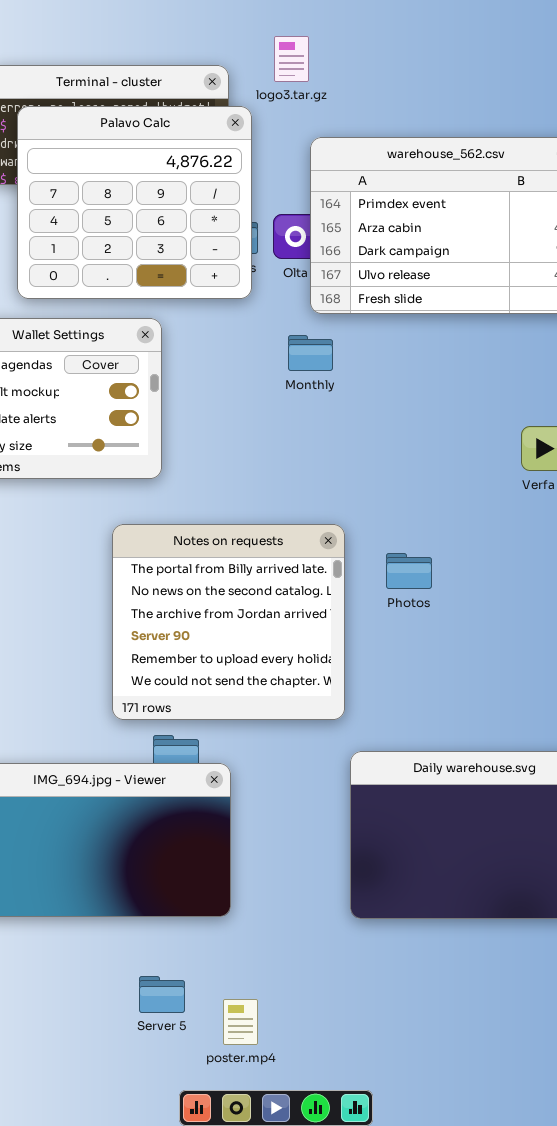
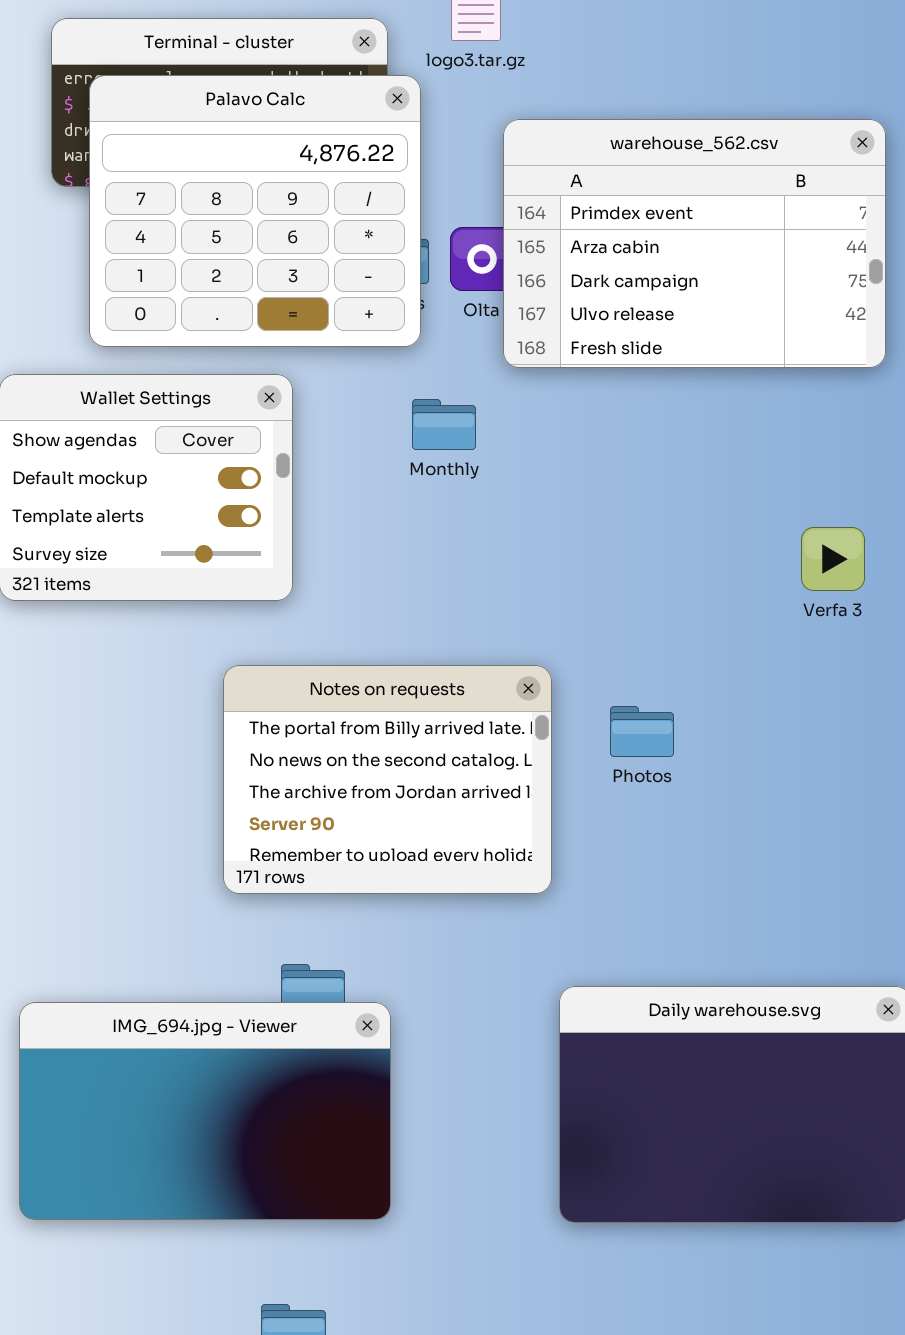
Monthly: [288,335,333,371] -> [412,399,476,450], moved
Notes on requests: [112,524,345,720] -> [223,665,552,894], resized

